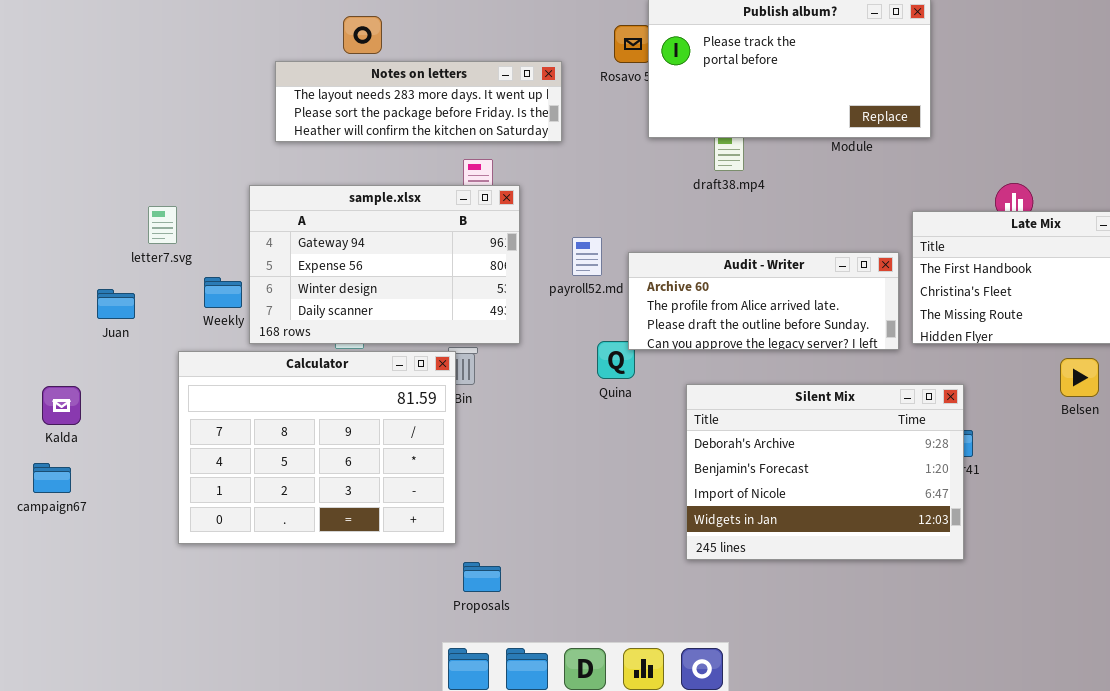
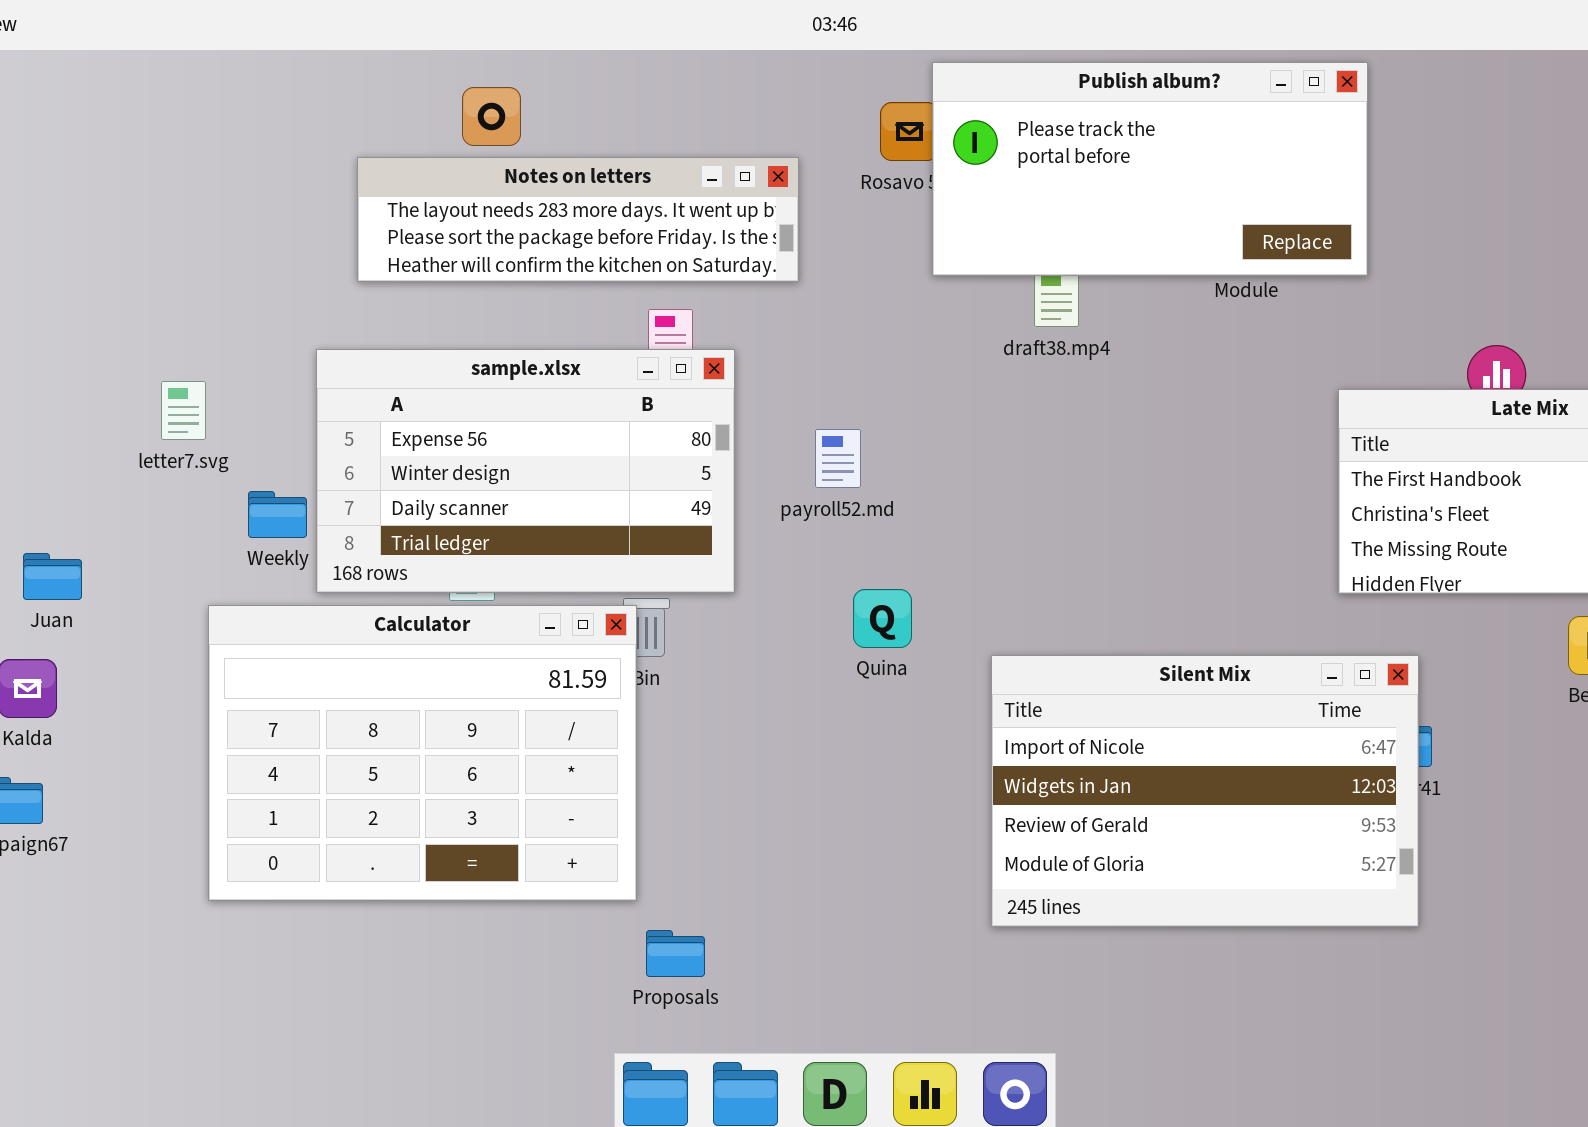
sample.xlsx: [249,185,520,344] -> [316,349,735,593], scrolled down 1 row
Audit - Writer: [628,252,899,350] -> none, closed
Juan: [97,289,135,319] -> [23,553,82,600], moved
Silent Mix: [686,384,964,560] -> [991,655,1419,927], scrolled down 2 rows

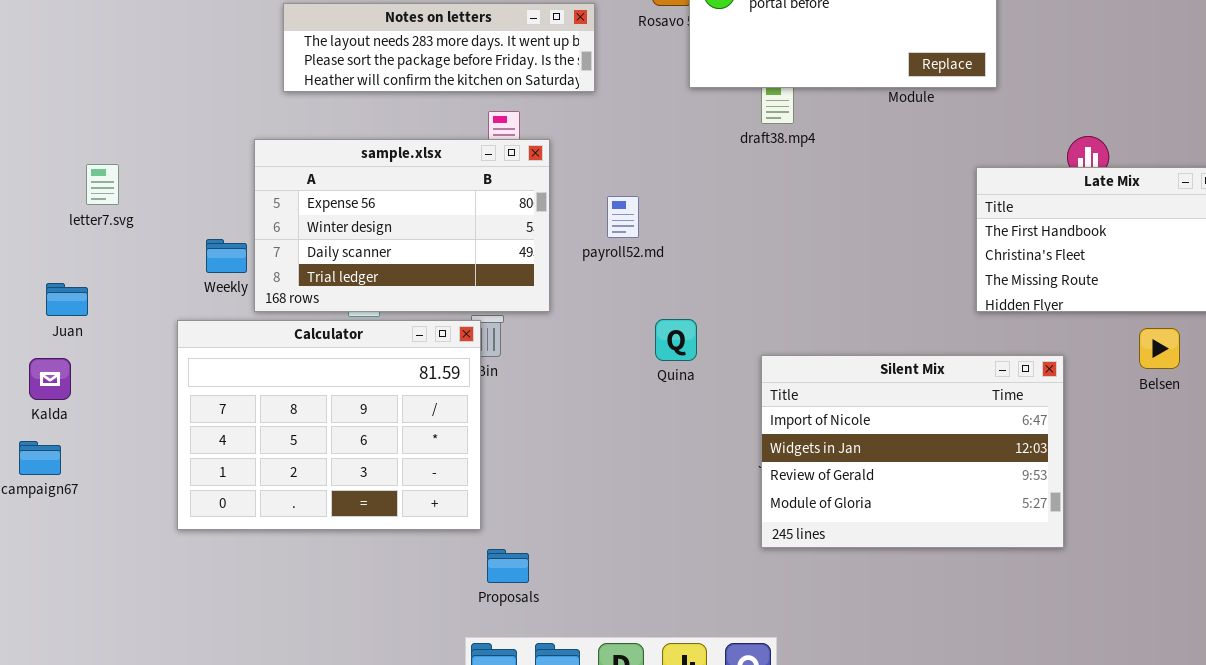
letter7.svg: [161,381,206,440] -> [86,164,119,205], moved
Quina: [853,589,912,648] -> [655,319,697,361], moved
Silent Mix: [991,655,1419,927] -> [761,355,1064,548], moved

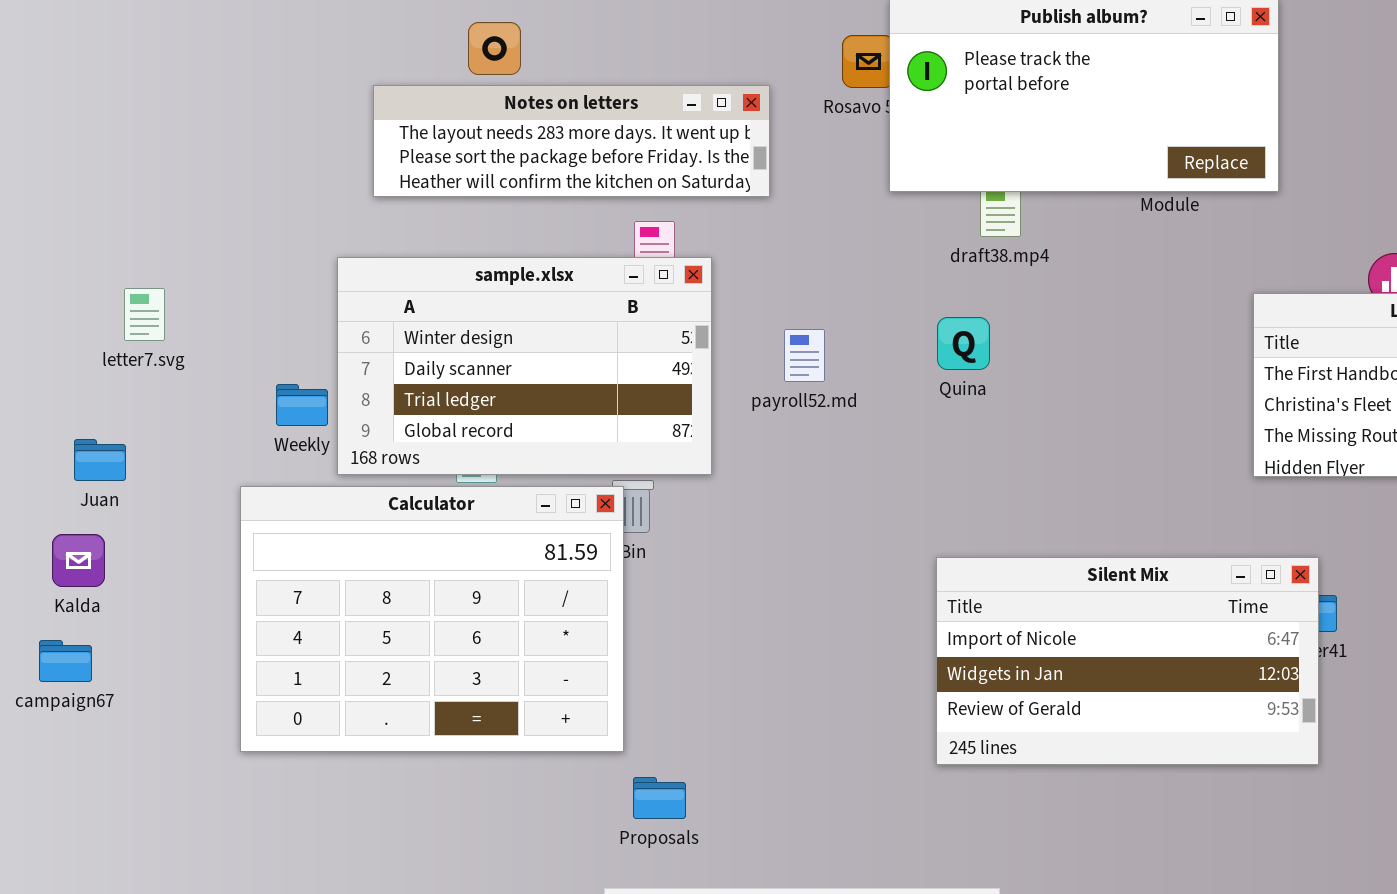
sample.xlsx: [254,139,550,312] -> [337,257,712,475], scrolled down 1 row
Quina: [655,319,697,361] -> [937,317,990,370], moved
Silent Mix: [761,355,1064,548] -> [936,557,1319,765], moved, resized

